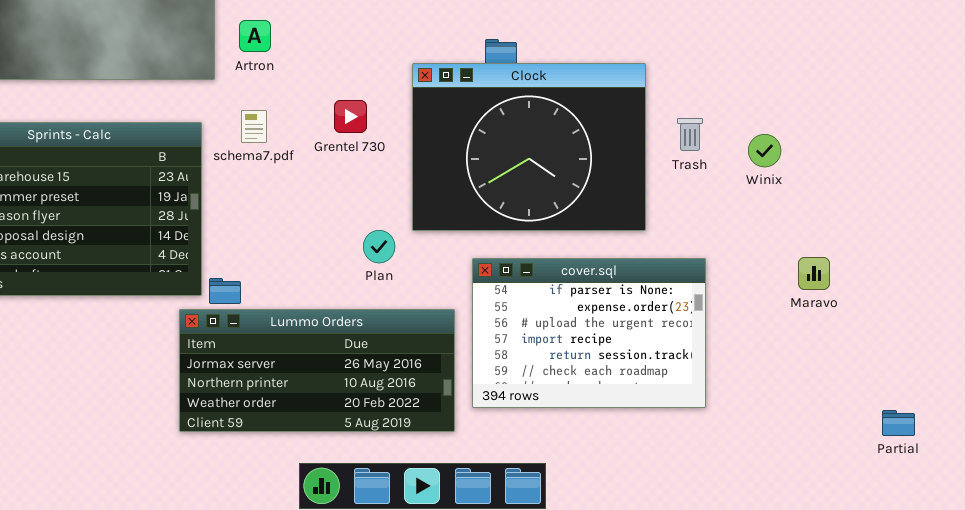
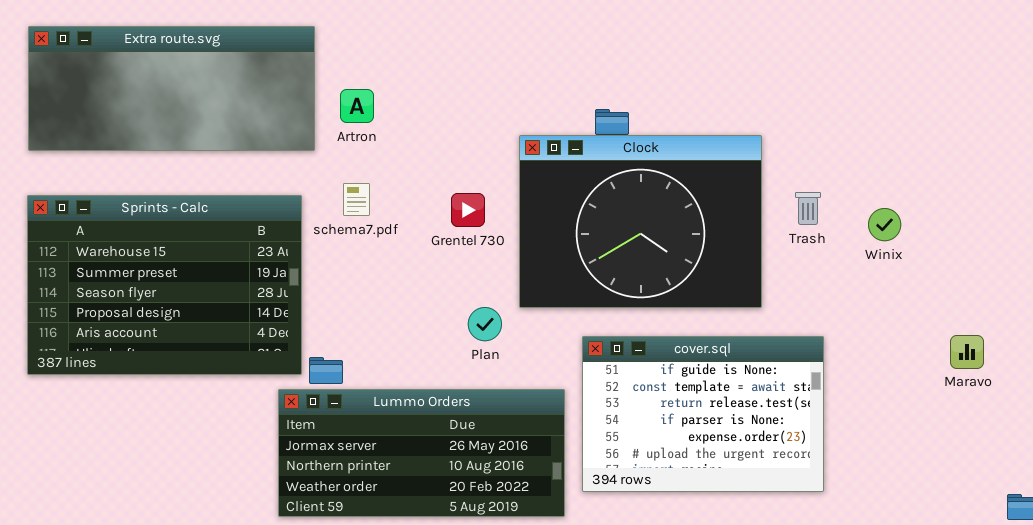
Grentel 730: [334,100,367,133] -> [451,193,485,227], moved
Maravo: [798,257,830,290] -> [950,335,984,369], moved
cover.sql: [472,258,706,408] -> [582,336,824,492], scrolled up 3 rows

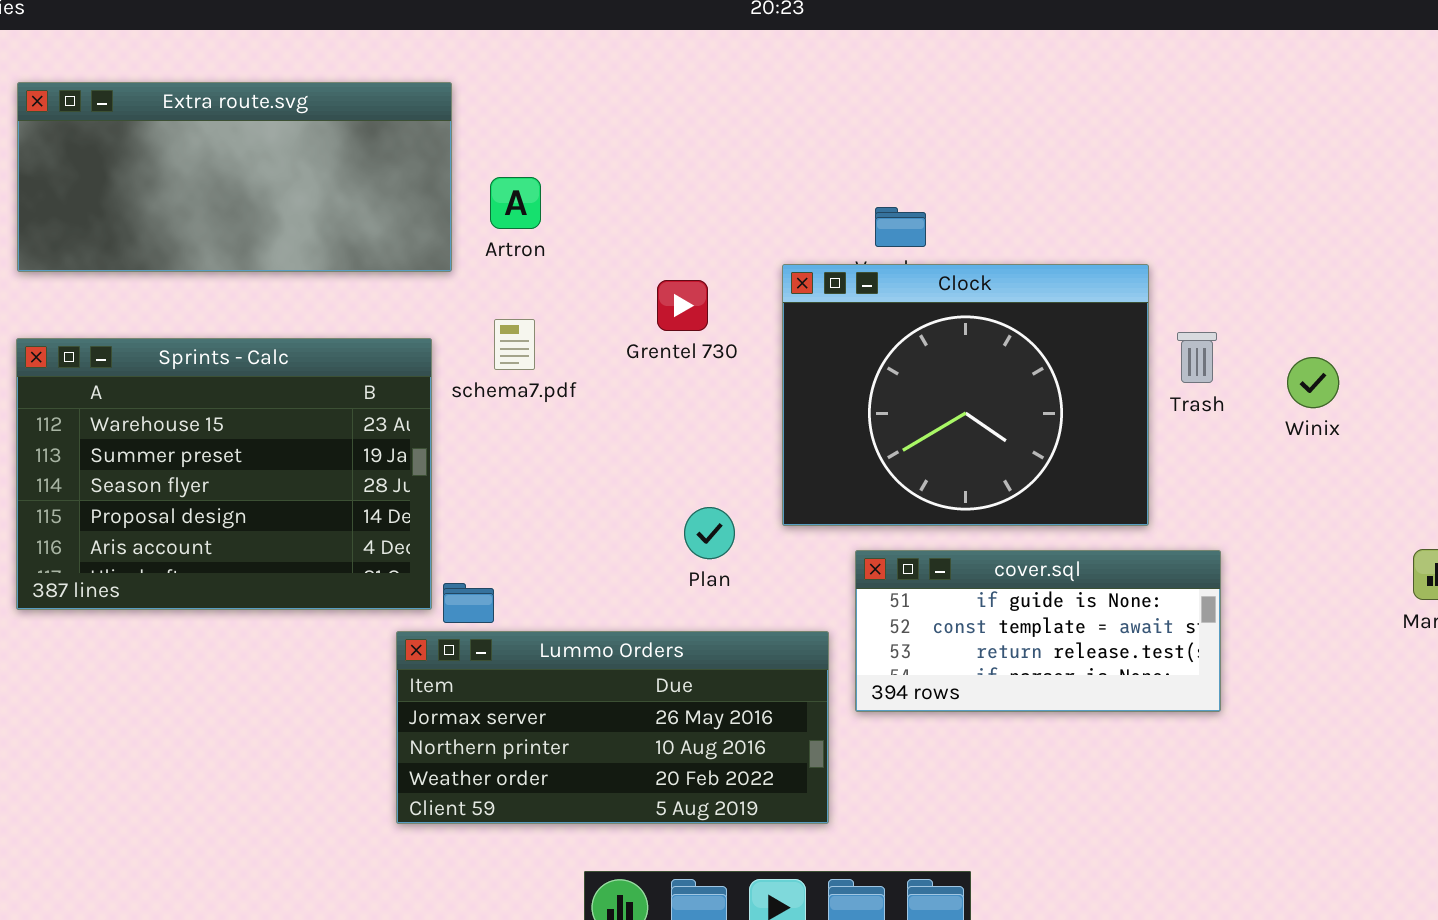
Clock: [519,135,762,308] -> [782,264,1149,526], moved
Grentel 730: [451,193,485,227] -> [657,280,708,331], moved
cover.sql: [582,336,824,492] -> [855,550,1221,712], resized

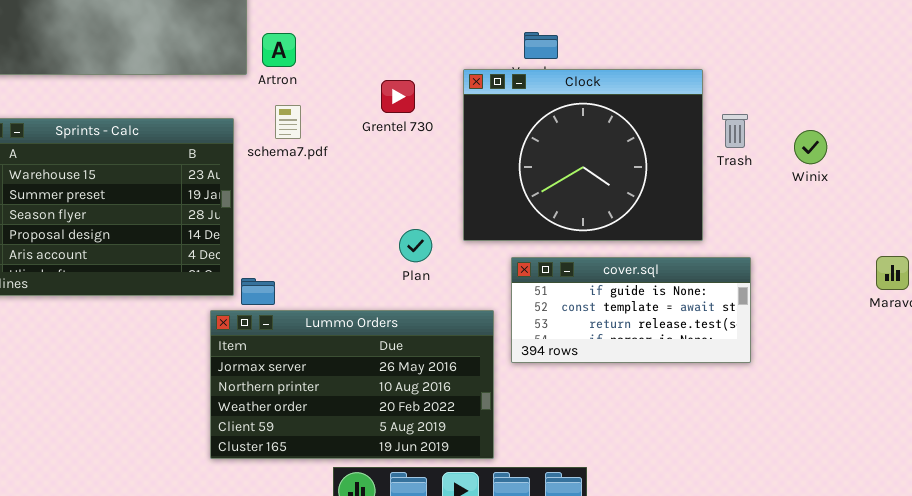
Artron: [490,177,541,229] -> [262,33,296,67], moved
Lummo Orders: [396,631,829,824] -> [210,310,494,459], resized

